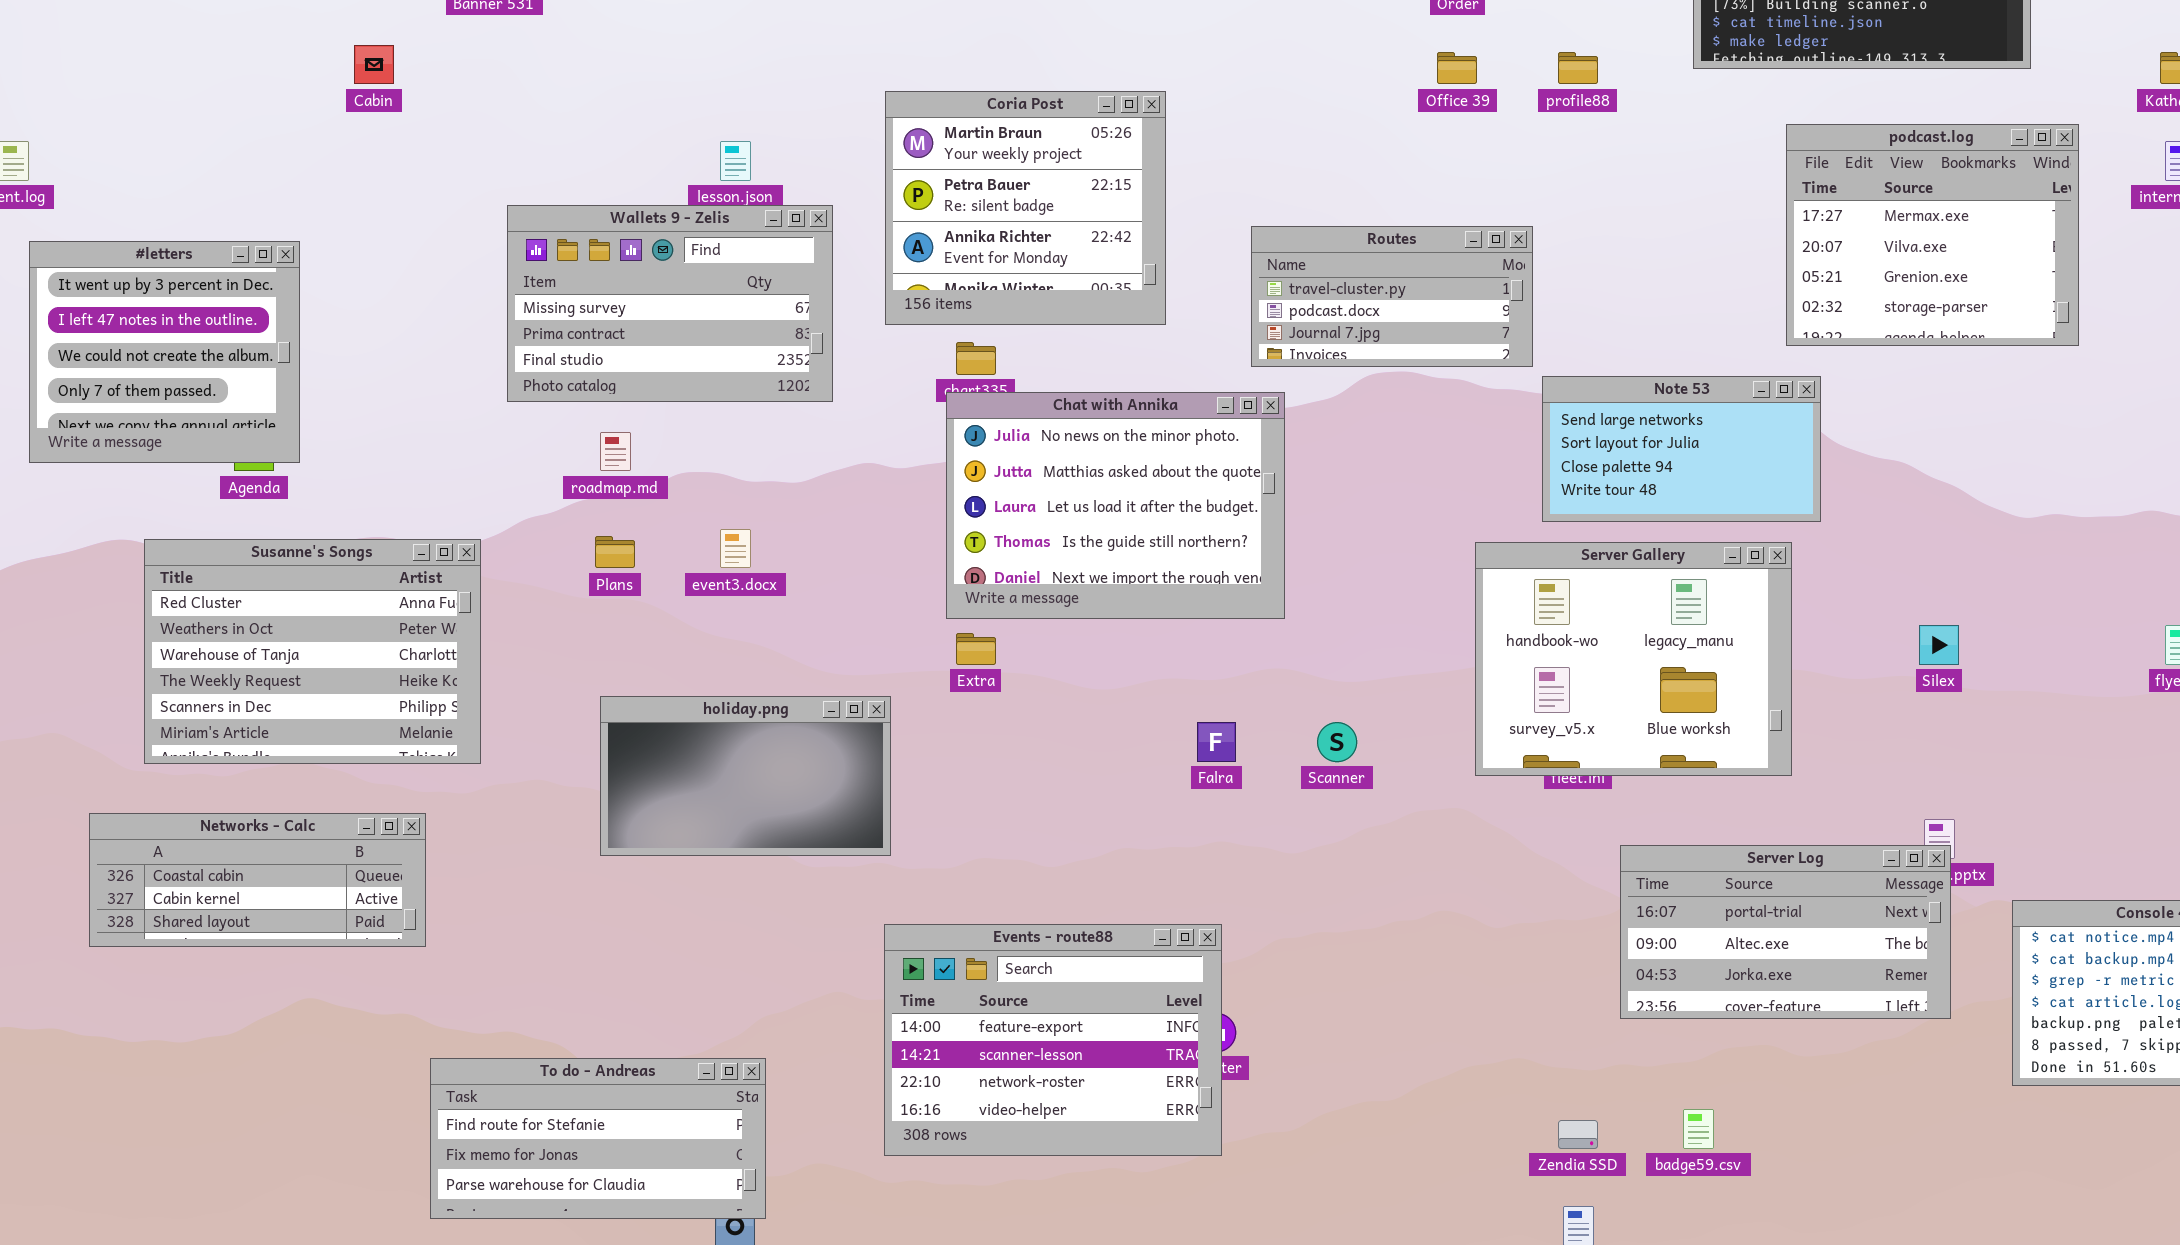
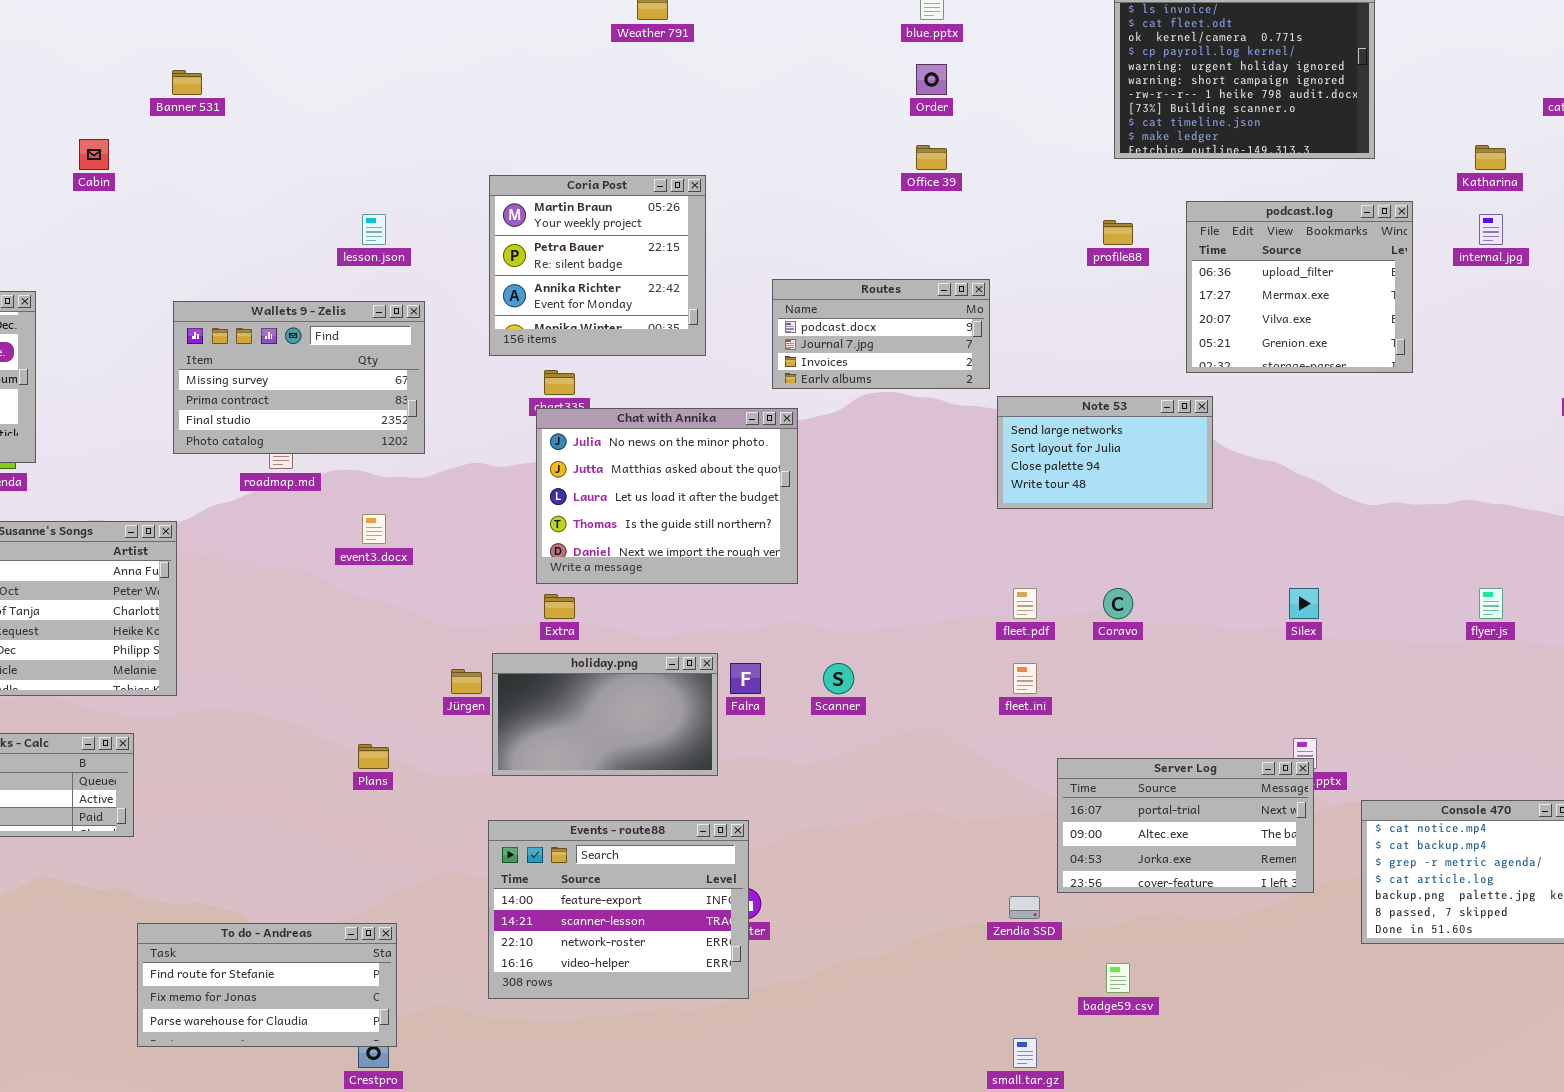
profile88: [1558,52,1598,84] -> [1103,220,1133,245], moved
podcast.log: [1786,124,2079,346] -> [1186,201,1413,373], scrolled up 1 row
Wallets 9 - Zelis: [507,205,833,402] -> [173,301,425,454], moved
Routes: [1251,226,1533,367] -> [772,279,990,389], scrolled down 1 row
Plans: [595,536,635,568] -> [358,744,389,769], moved
Server Gallery: [1475,542,1792,776] -> none, closed
holiday.png: [600,696,891,856] -> [492,653,718,776], moved
Zendia SSD: [1558,1120,1598,1149] -> [1009,896,1040,919], moved

